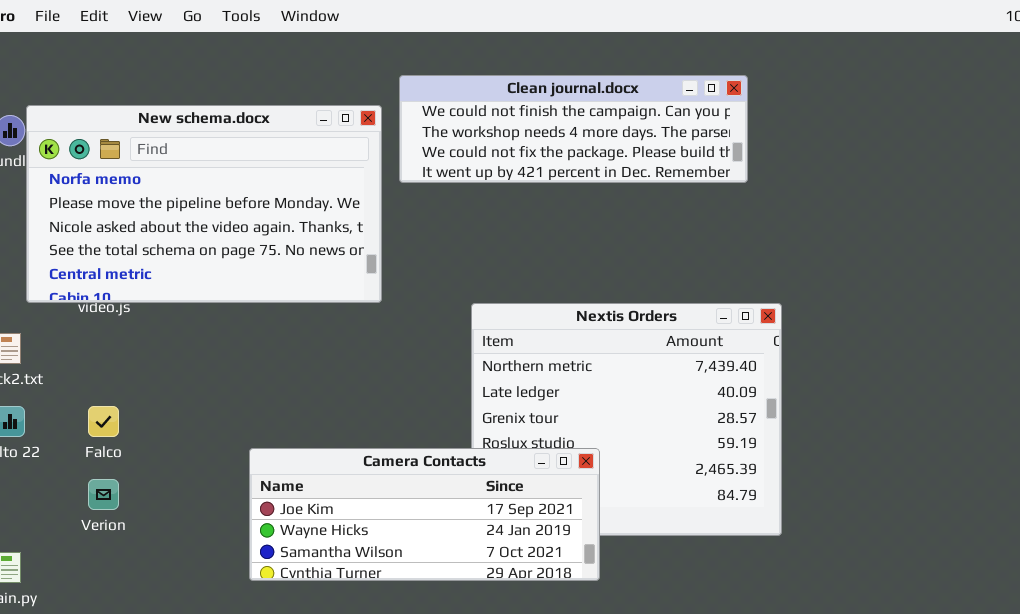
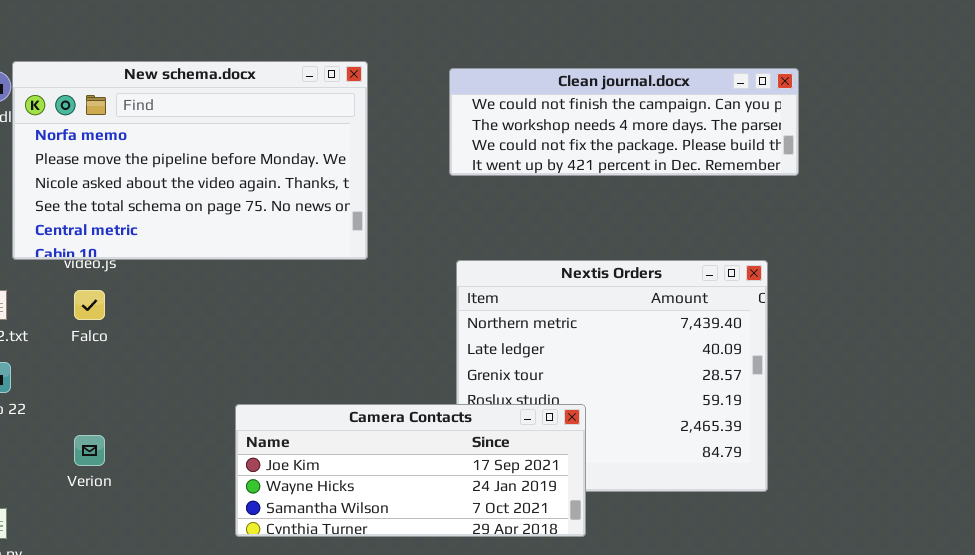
Clean journal.docx: [399,75,748,183] -> [449,68,799,176], moved
Falco: [88,406,119,437] -> [74,290,105,320], moved

